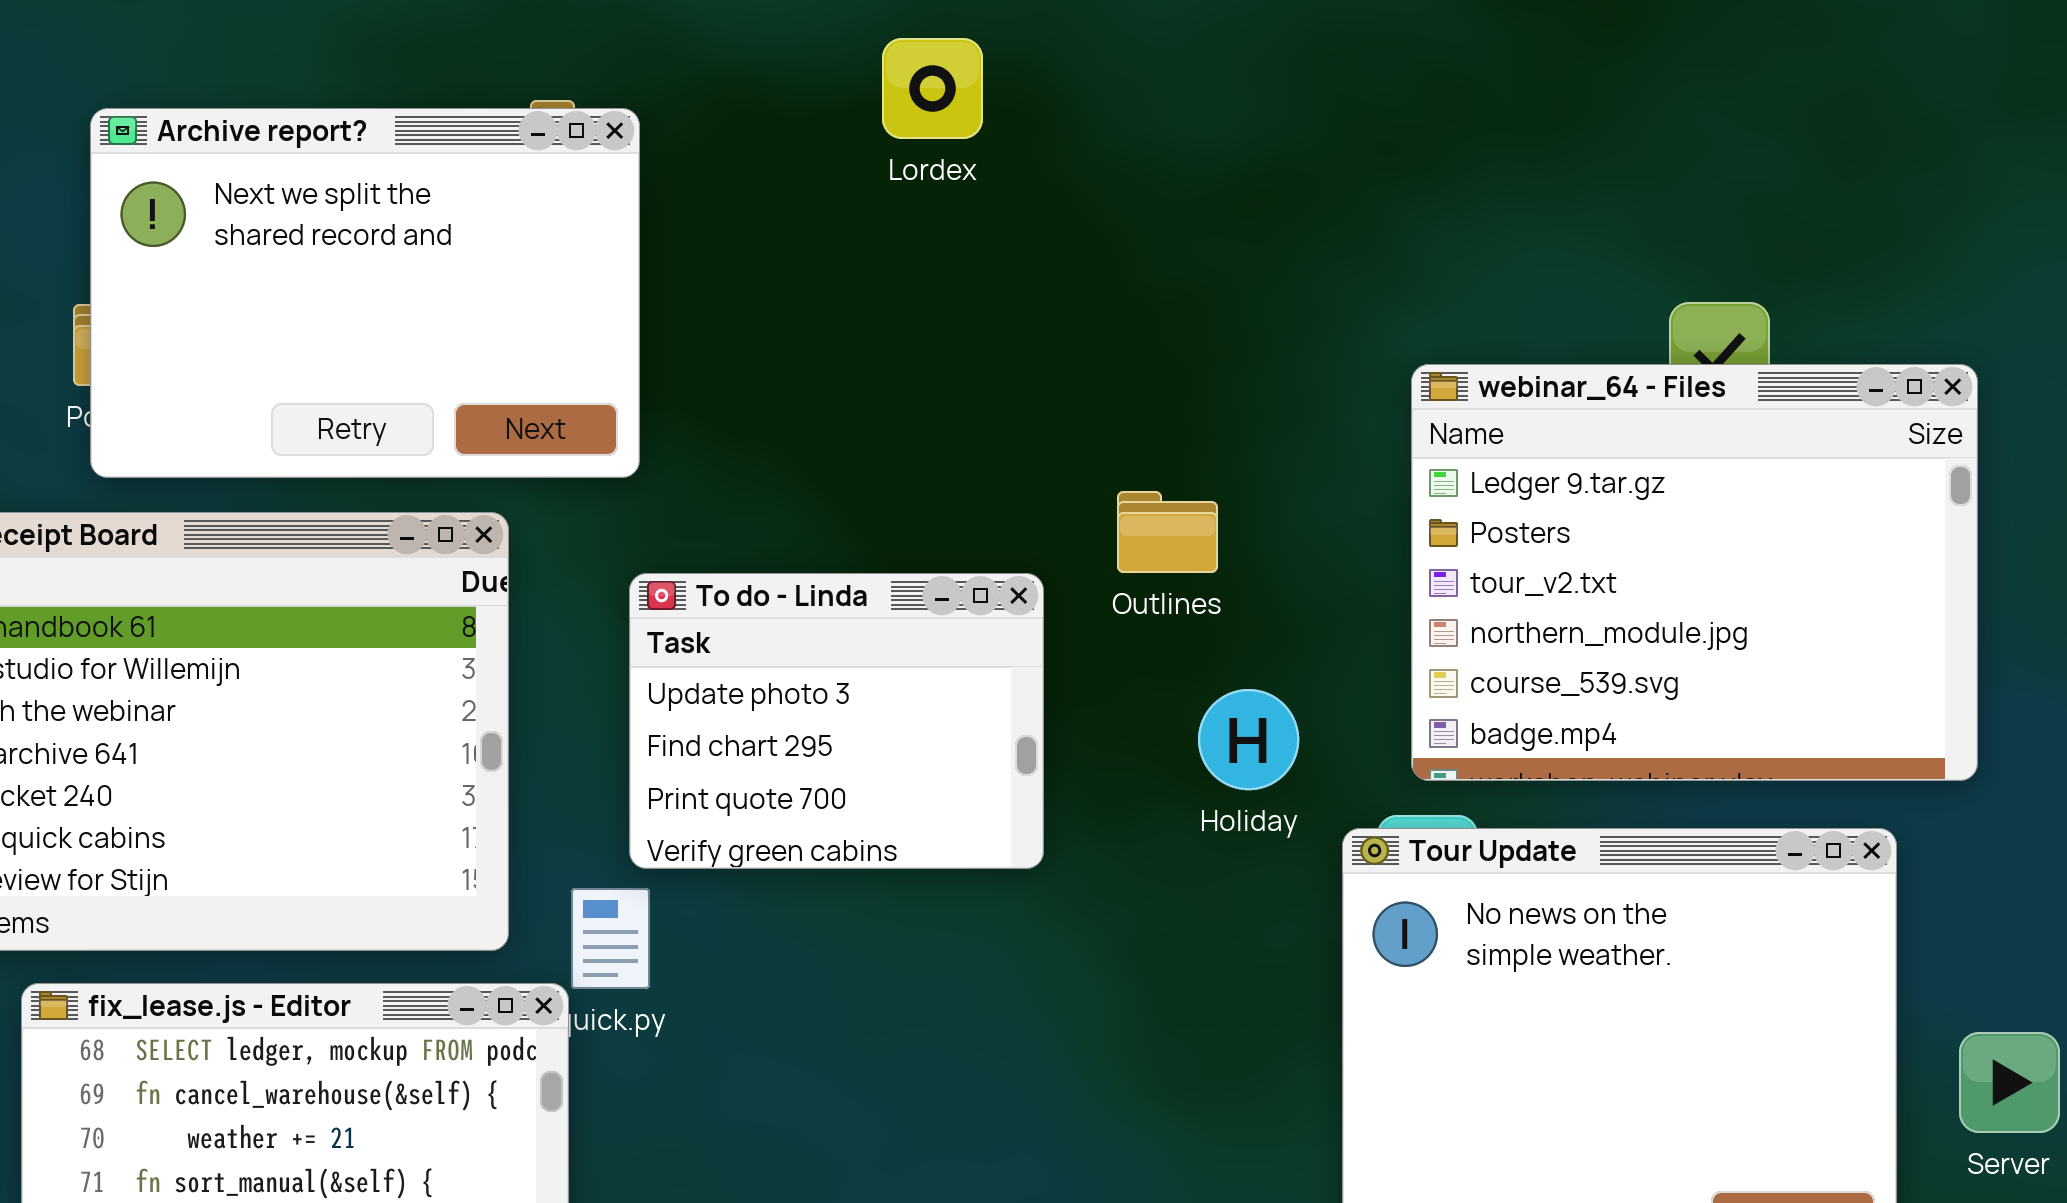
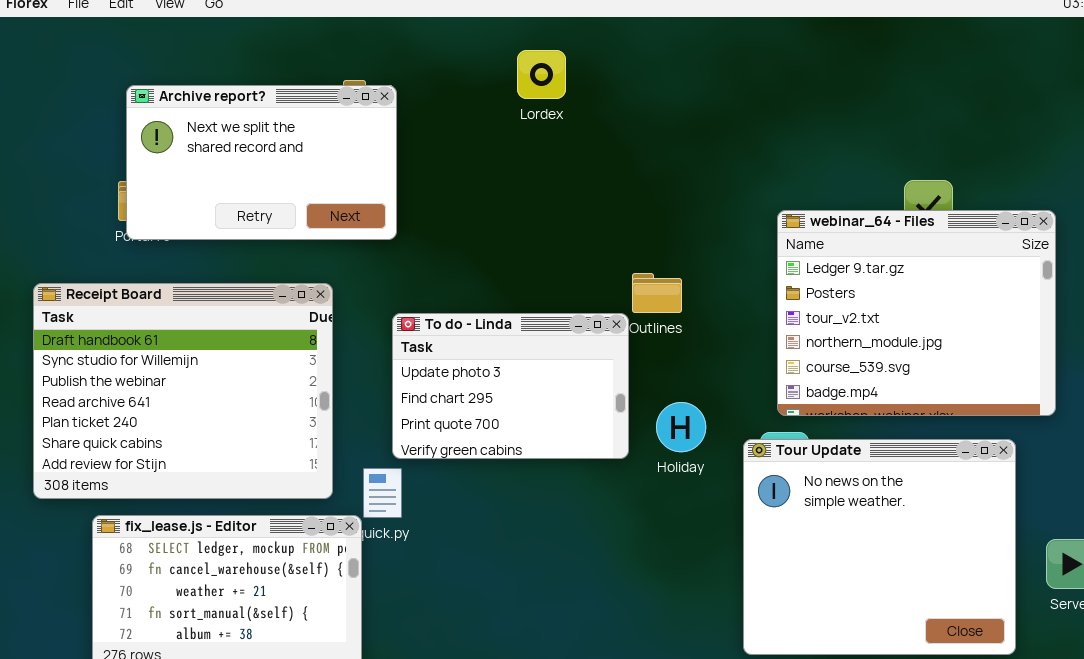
Archive report?: [90,108,640,478] -> [126,85,397,240], resized
To do - Linda: [629,573,1044,869] -> [392,313,629,459], resized
Holiday: [1198,689,1299,790] -> [656,402,706,452], moved

